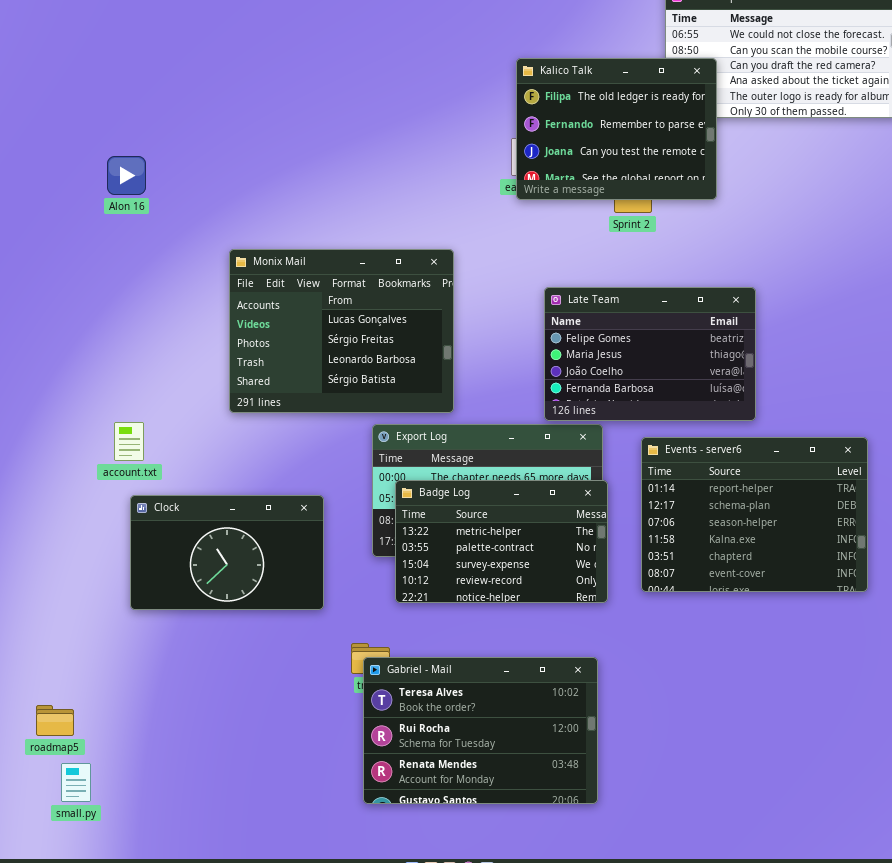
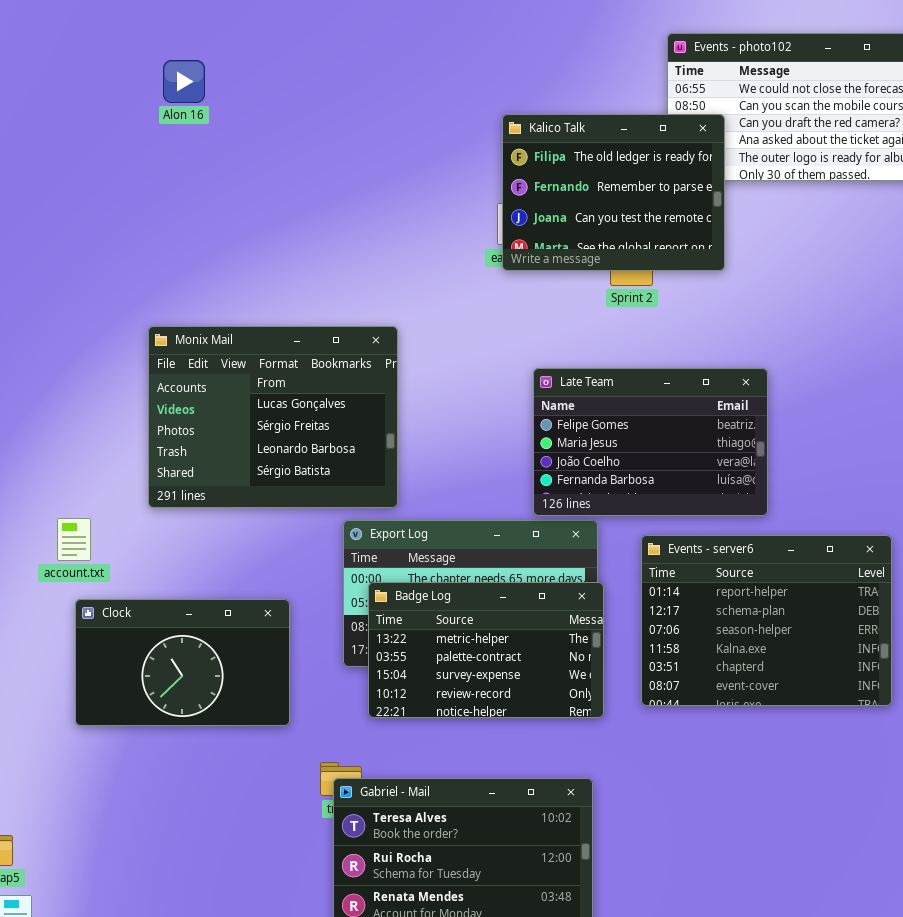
Alon 16: [107,156,146,195] -> [163,60,205,103], moved
Monix Mail: [229,249,454,413] -> [148,326,398,508], moved

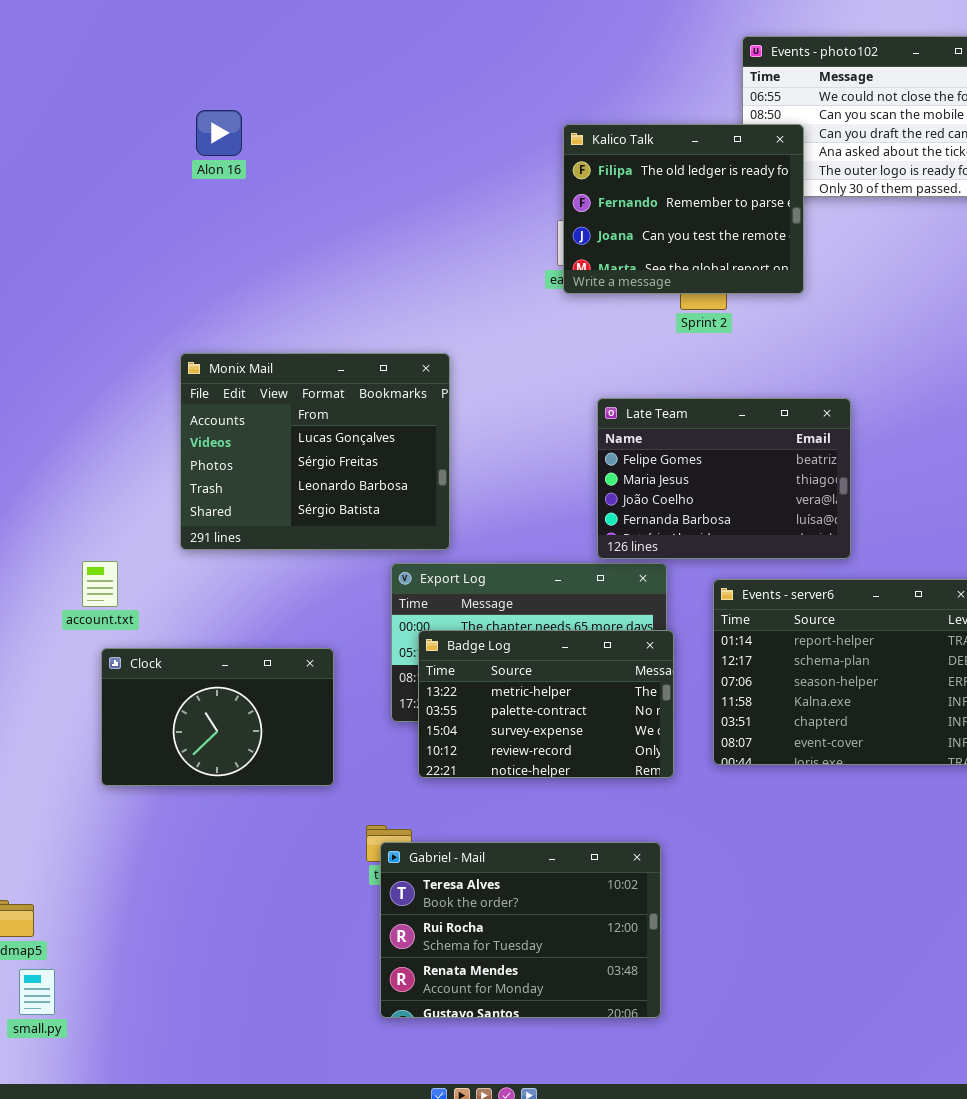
Alon 16: [163,60,205,103] -> [196,110,242,156], moved

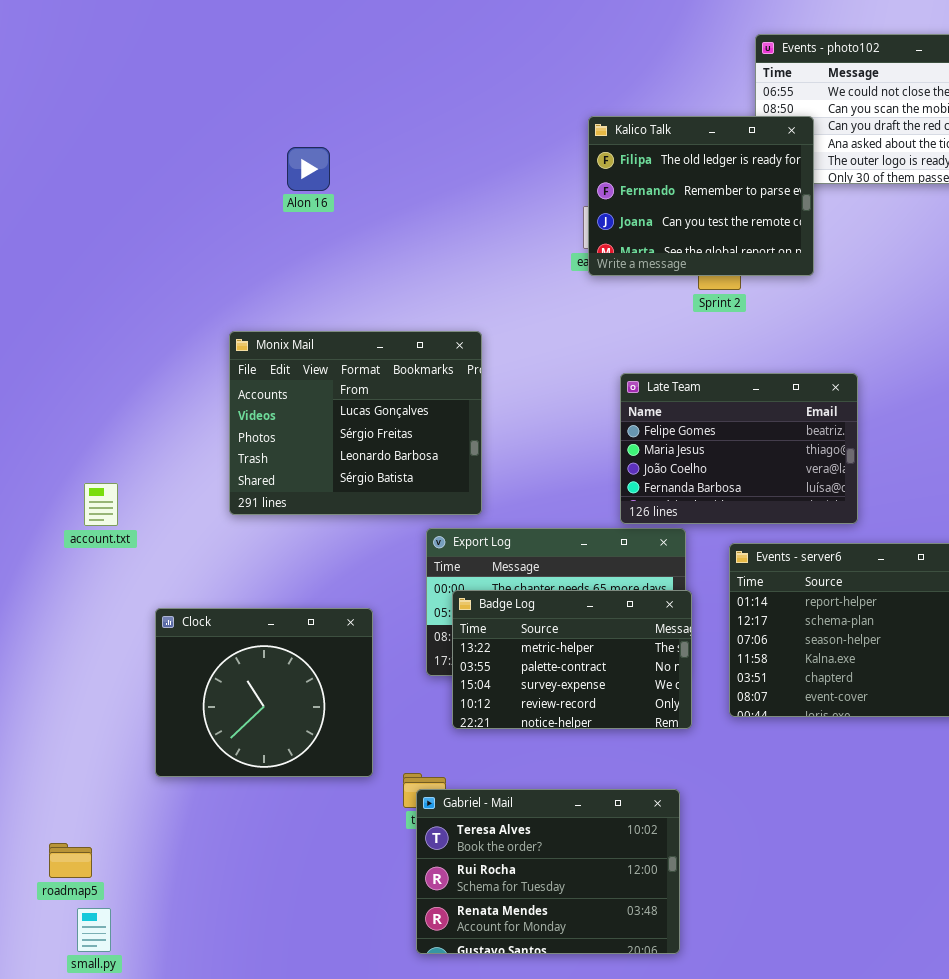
Alon 16: [196,110,242,156] -> [287,147,330,191], moved
account.txt: [82,561,118,607] -> [84,483,118,526], moved
Clock: [101,648,334,786] -> [155,608,373,777], resized

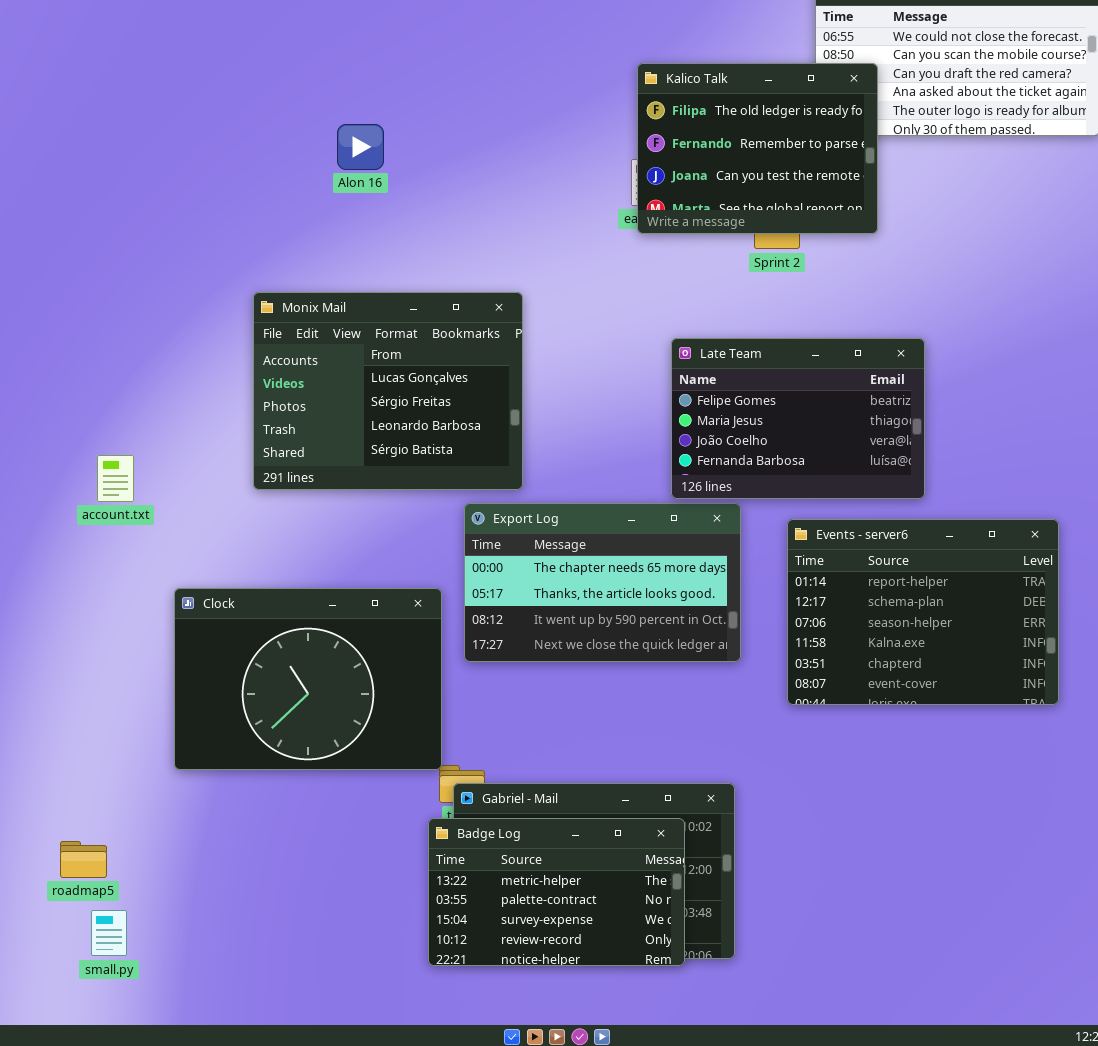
Alon 16: [287,147,330,191] -> [337,124,384,170], moved
Badge Log: [452,590,692,729] -> [428,818,685,966], moved
Clock: [155,608,373,777] -> [174,588,442,770], resized

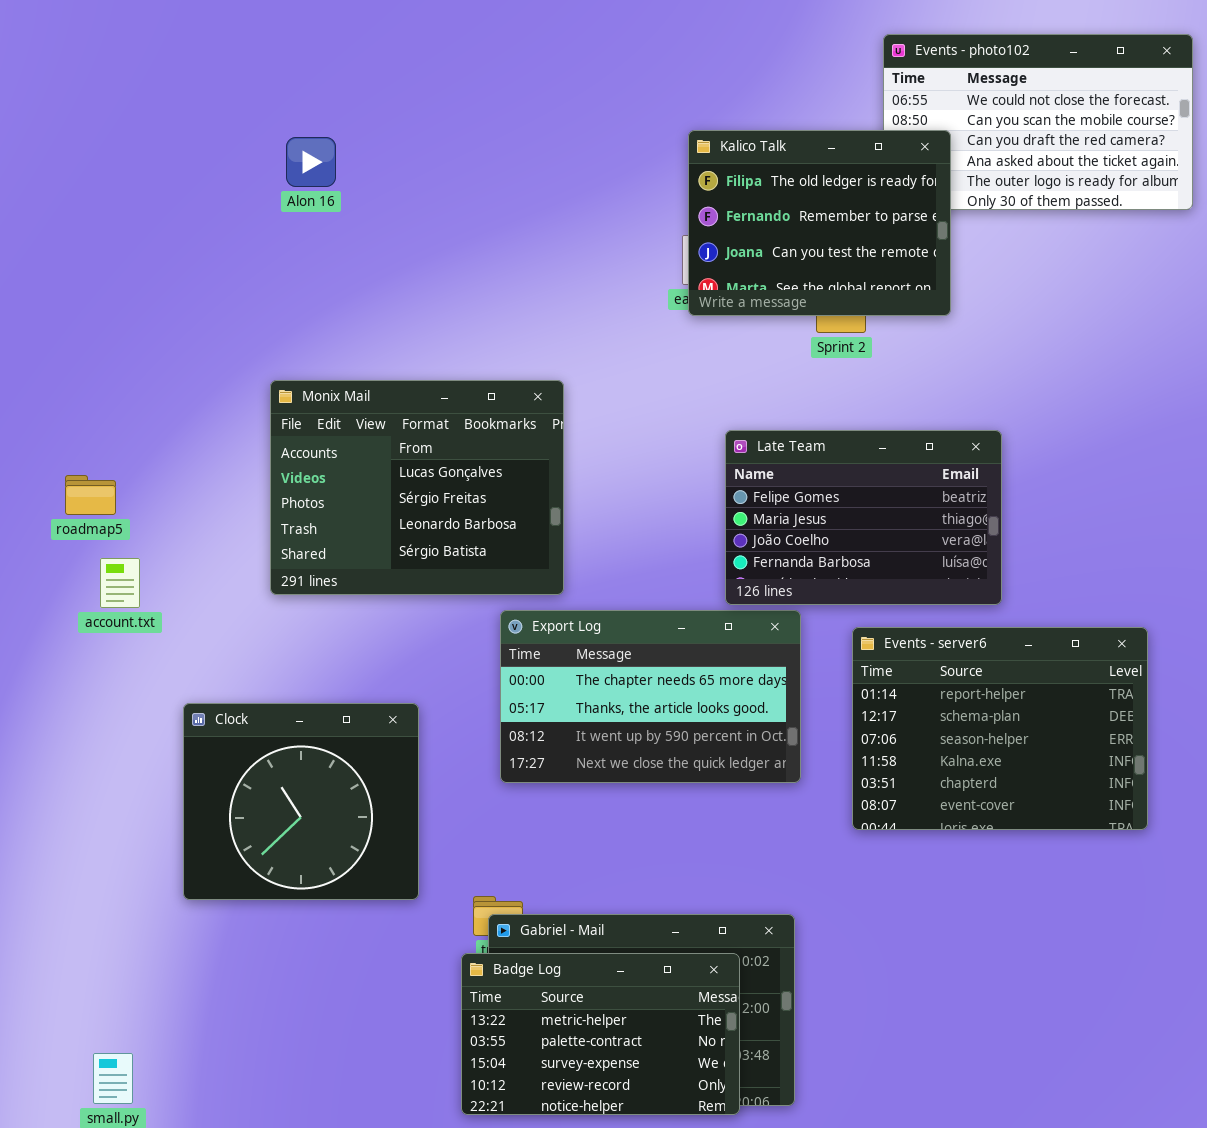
Alon 16: [337,124,384,170] -> [286,137,336,187], moved
Clock: [174,588,442,770] -> [183,703,419,900], resized
roadmap5: [60,841,107,878] -> [65,475,116,515], moved

